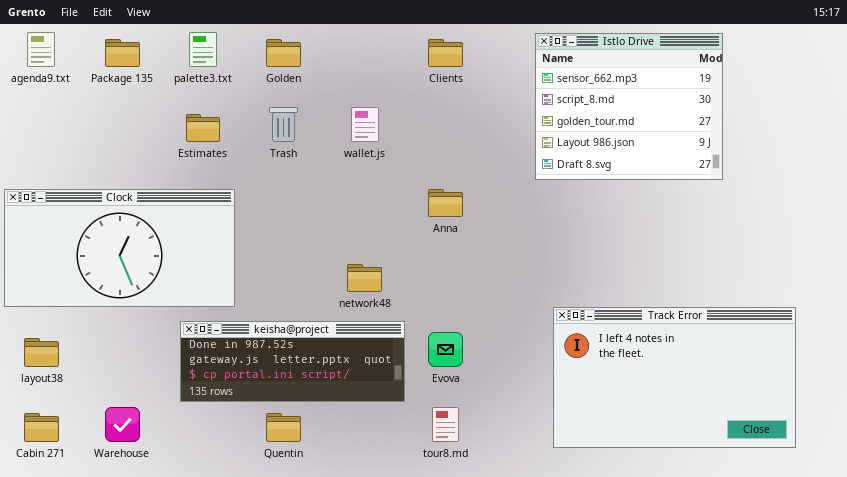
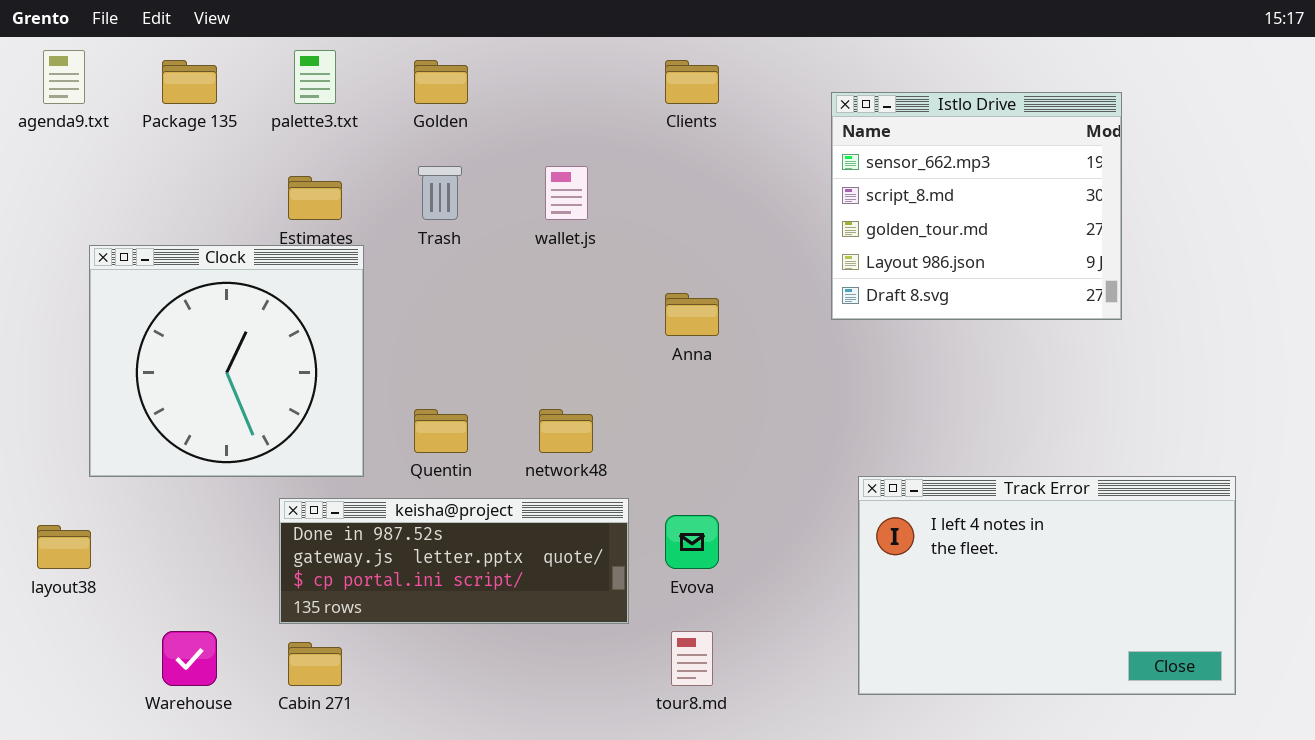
Istlo Drive: [535,33,723,180] -> [831,92,1122,320], moved
Clock: [4,189,235,307] -> [89,245,364,477], resized
Cabin 271: [24,413,59,442] -> [288,642,342,686], moved
Quentin: [266,413,301,442] -> [414,409,468,453], moved

